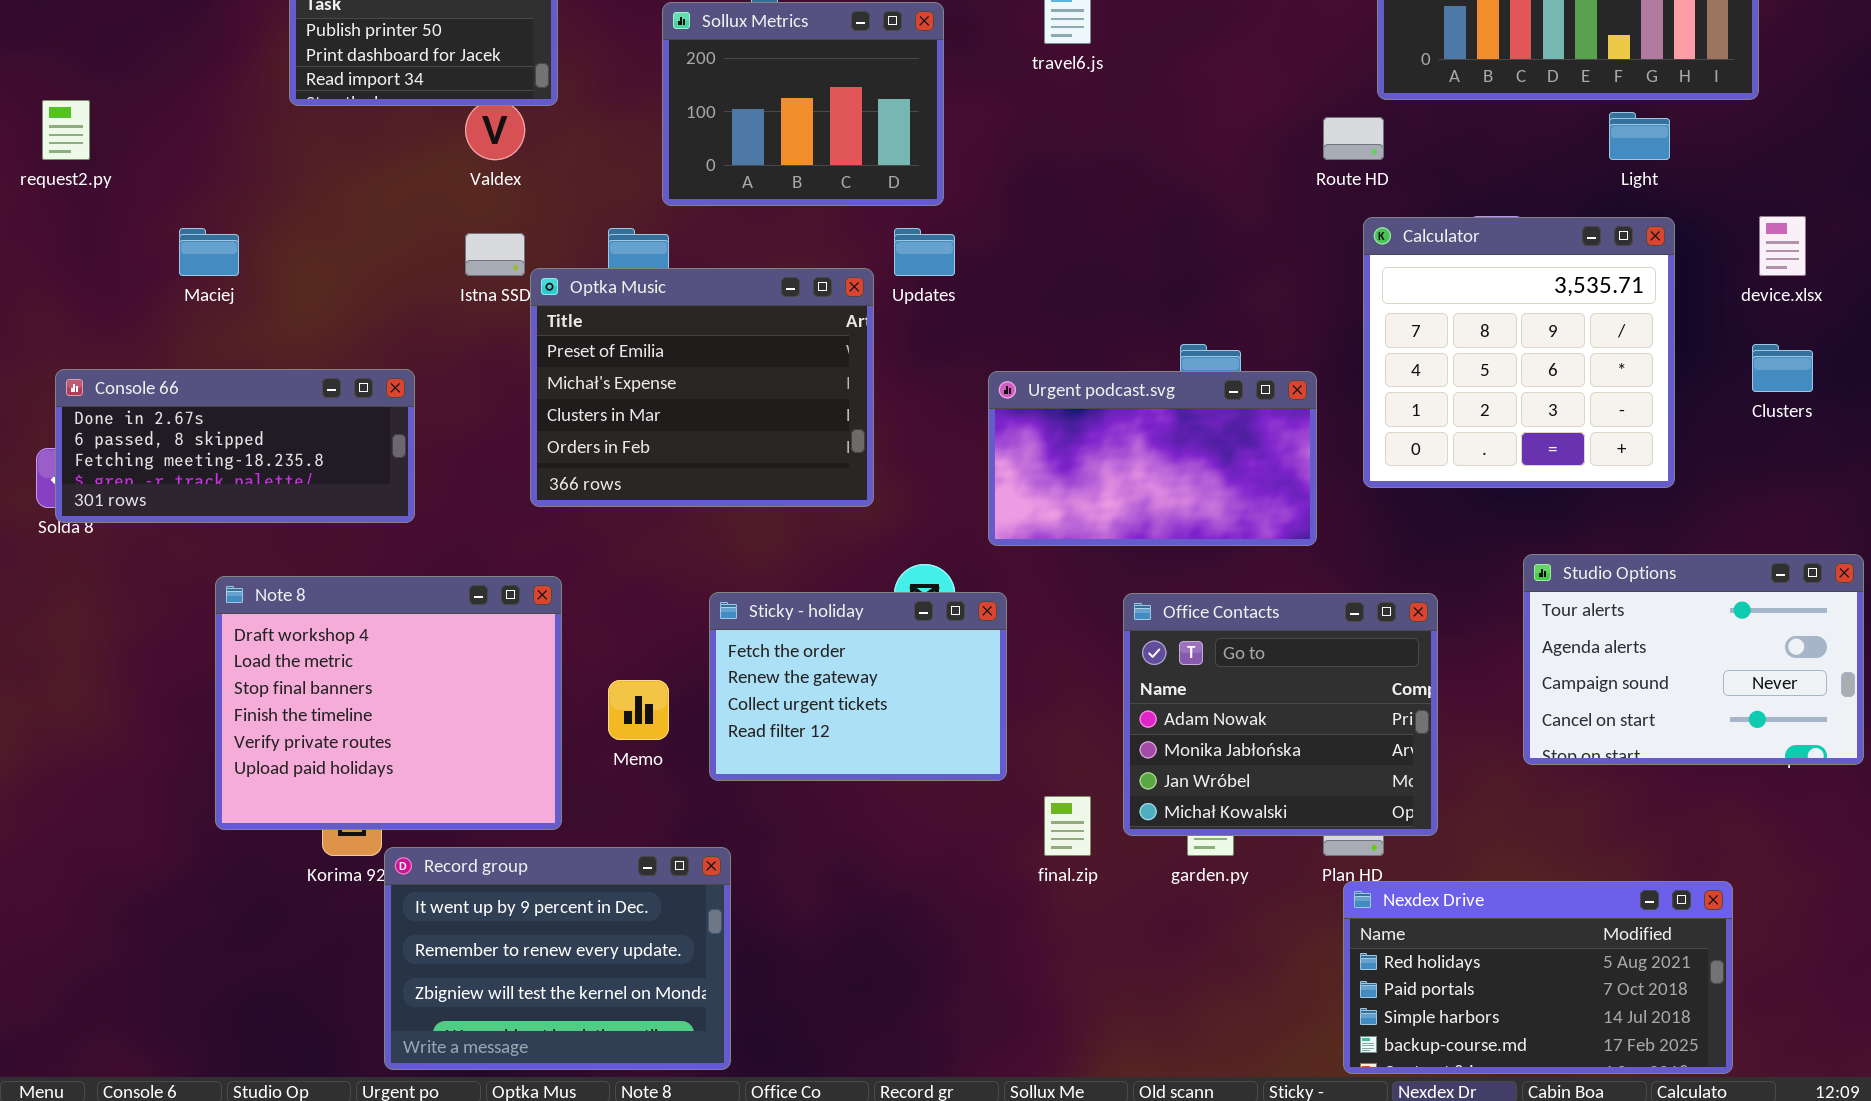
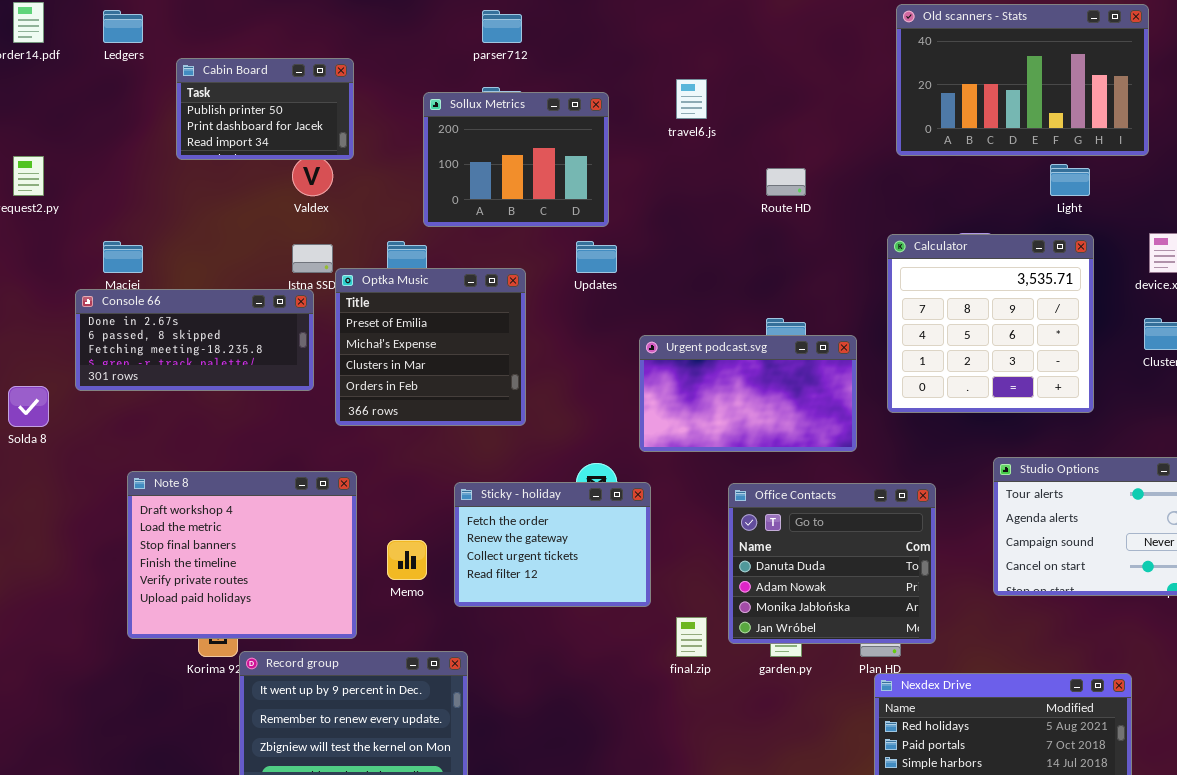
Route HD: [1323,117,1384,160] -> [766,168,806,196], moved
Optka Music: [530,268,874,507] -> [335,268,526,426], resized
Console 66: [55,369,415,523] -> [75,289,314,391], moved
Office Contacts: [1123,593,1438,836] -> [728,483,936,644], scrolled up 1 row

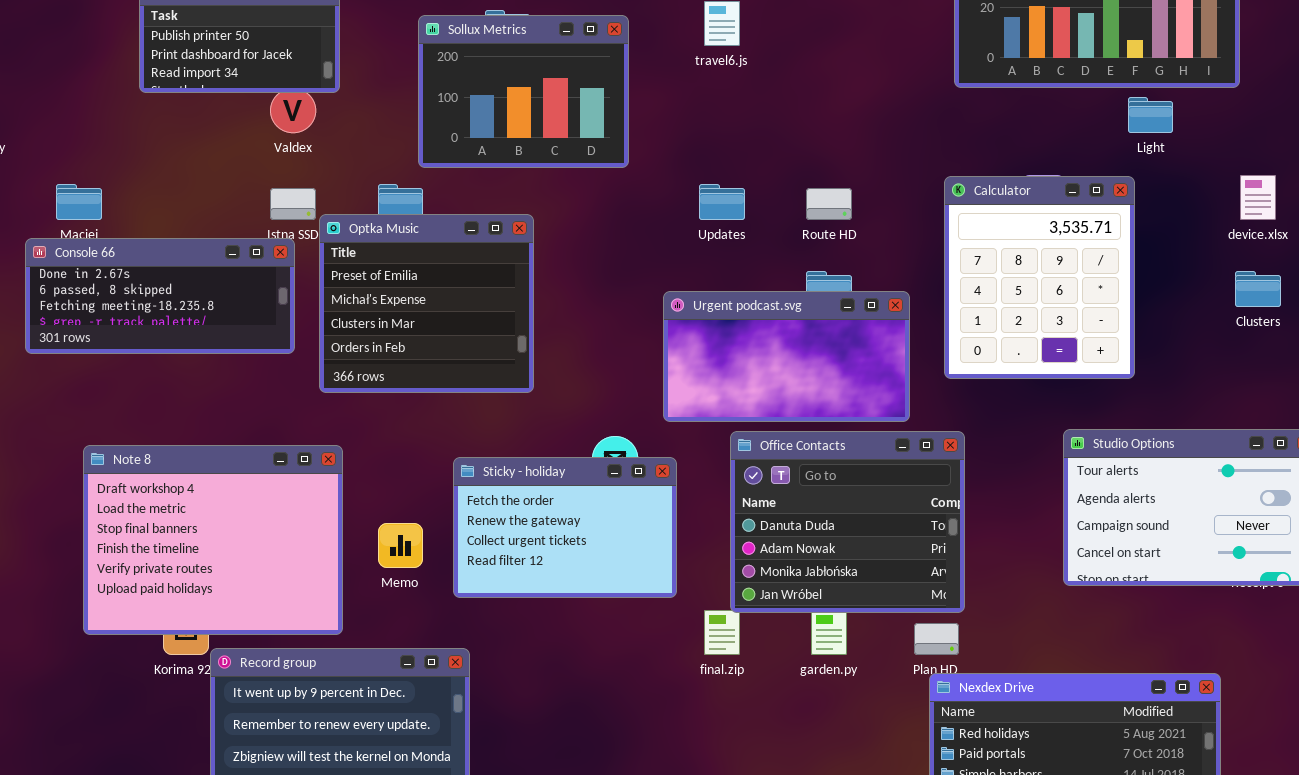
Route HD: [766,168,806,196] -> [806,188,852,220], moved
Calculator: [887,234,1094,413] -> [944,176,1135,379], resized
Updates: [576,241,617,273] -> [699,184,745,220], moved
Office Contacts: [728,483,936,644] -> [730,431,965,613], moved

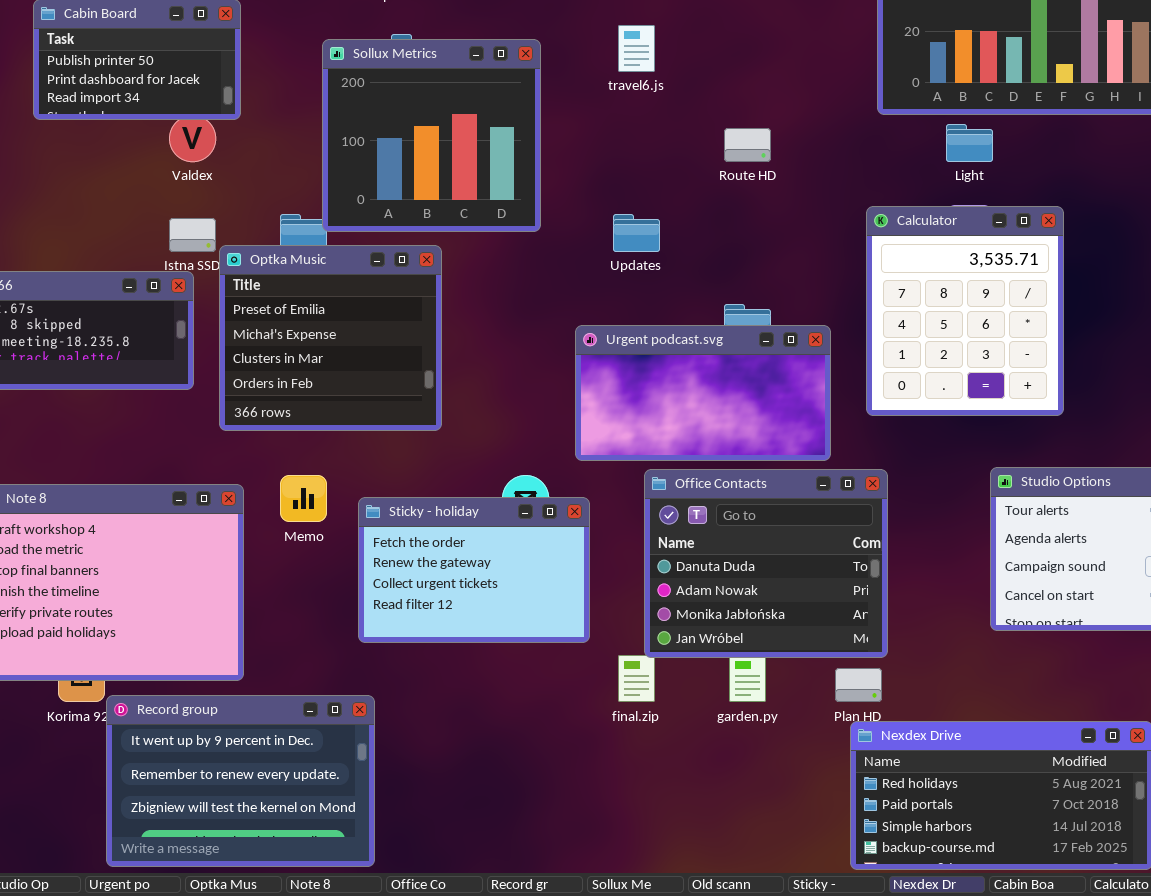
Sollux Metrics: [418,15,629,168] -> [322,39,541,232], resized
Light: [1128,97,1173,133] -> [946,124,993,162], moved
Route HD: [806,188,852,220] -> [724,128,771,162], moved
Memo: [378,523,423,568] -> [280,475,327,522], moved

